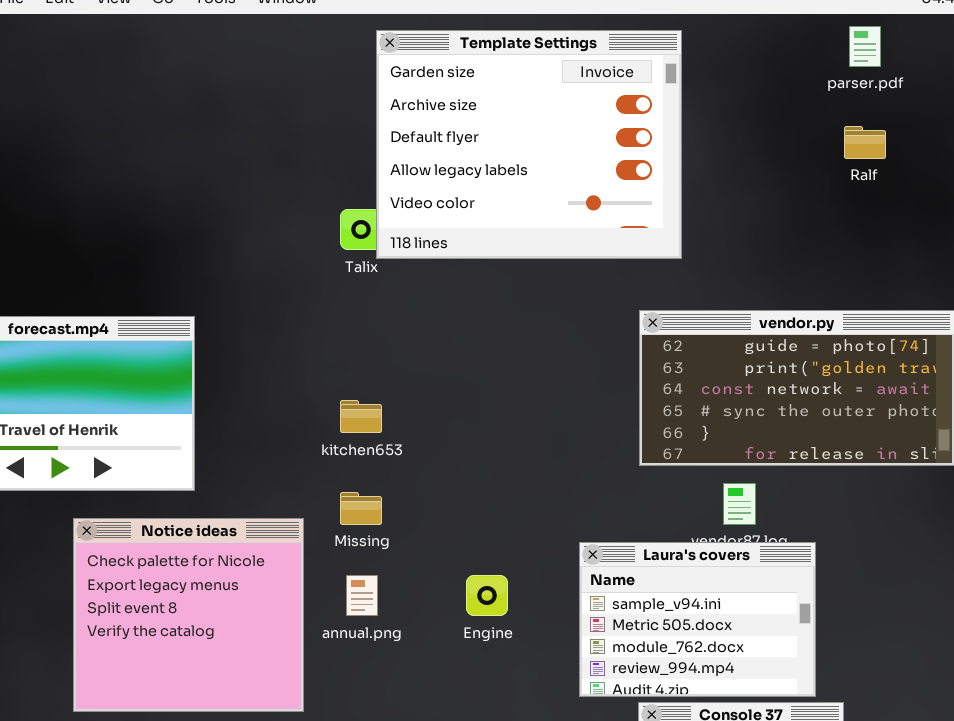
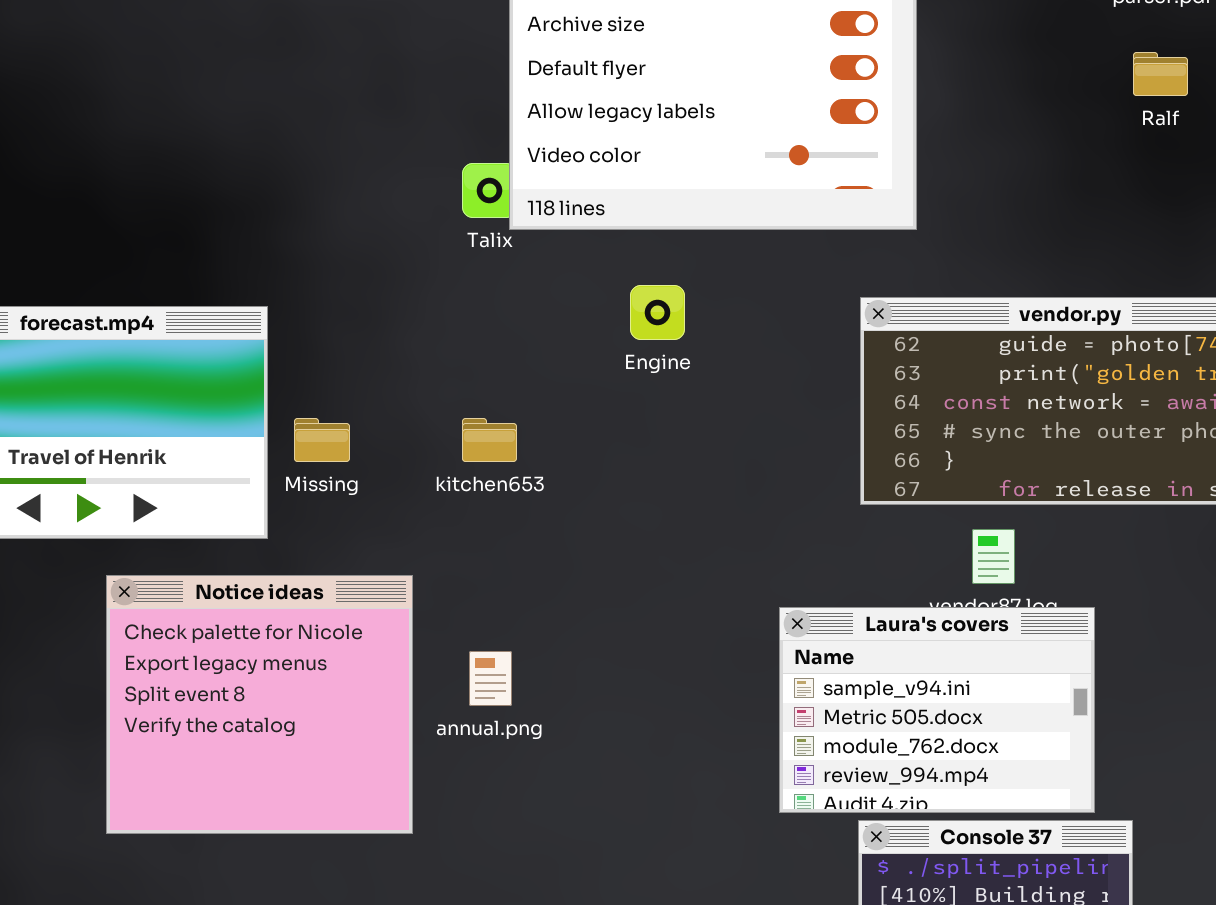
Missing: [340,492,382,525] -> [294,418,350,462], moved
Engine: [466,575,508,616] -> [630,285,685,340], moved

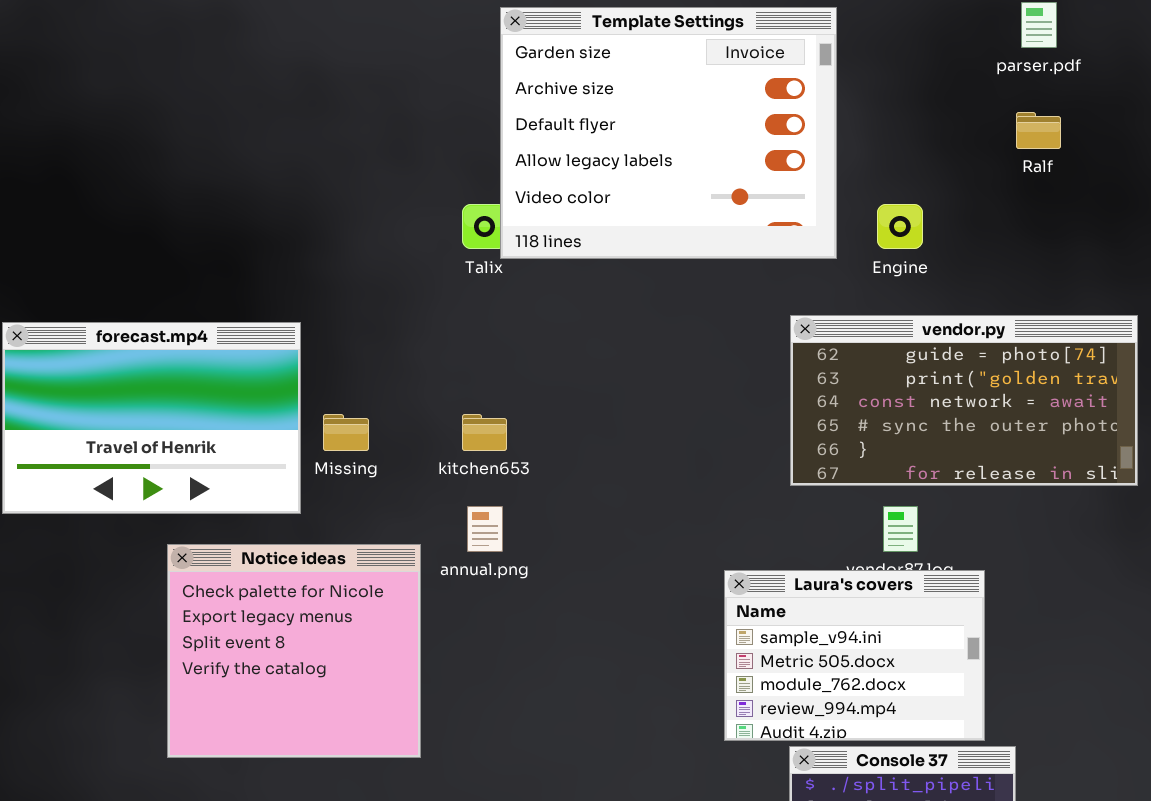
Engine: [630,285,685,340] -> [877,204,923,249], moved
annual.png: [469,651,512,706] -> [467,506,503,552], moved

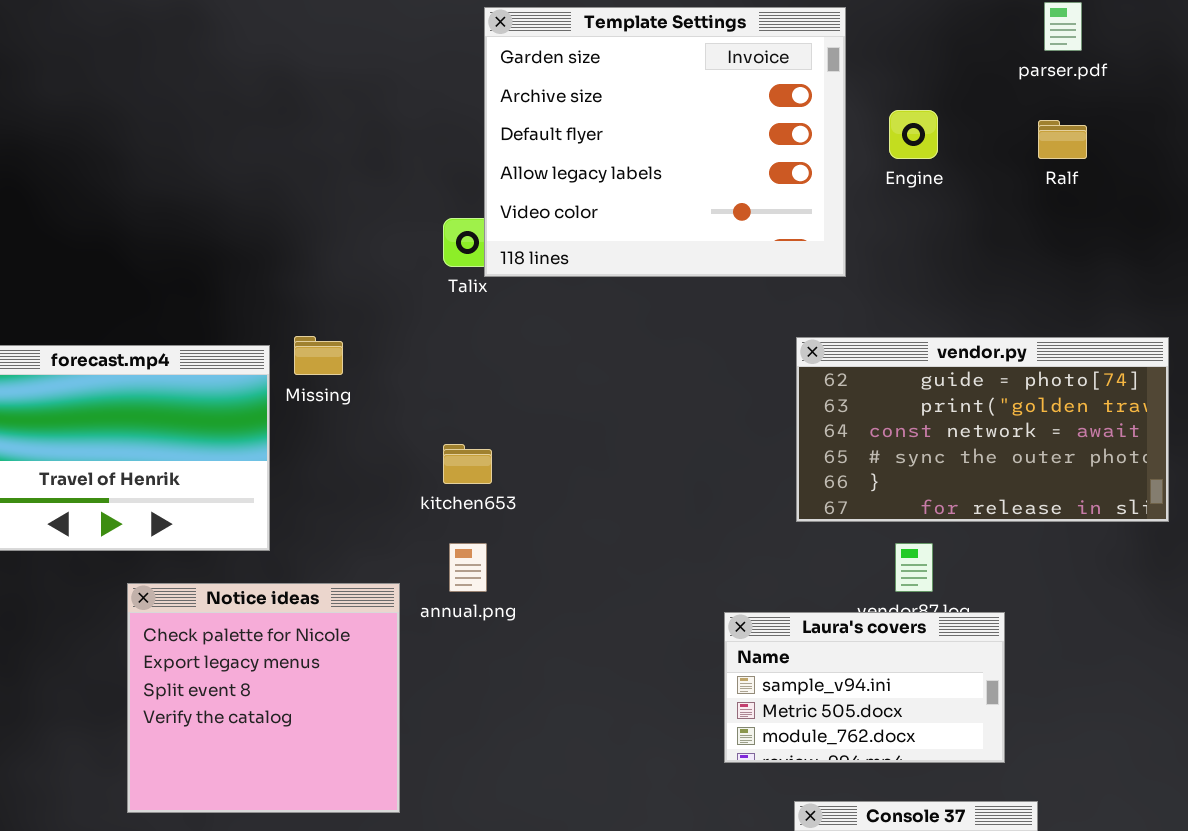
Engine: [877,204,923,249] -> [889,110,938,159], moved
Missing: [323,414,369,451] -> [294,336,343,375], moved
Laura's covers: [724,570,985,741] -> [724,612,1005,763], resized

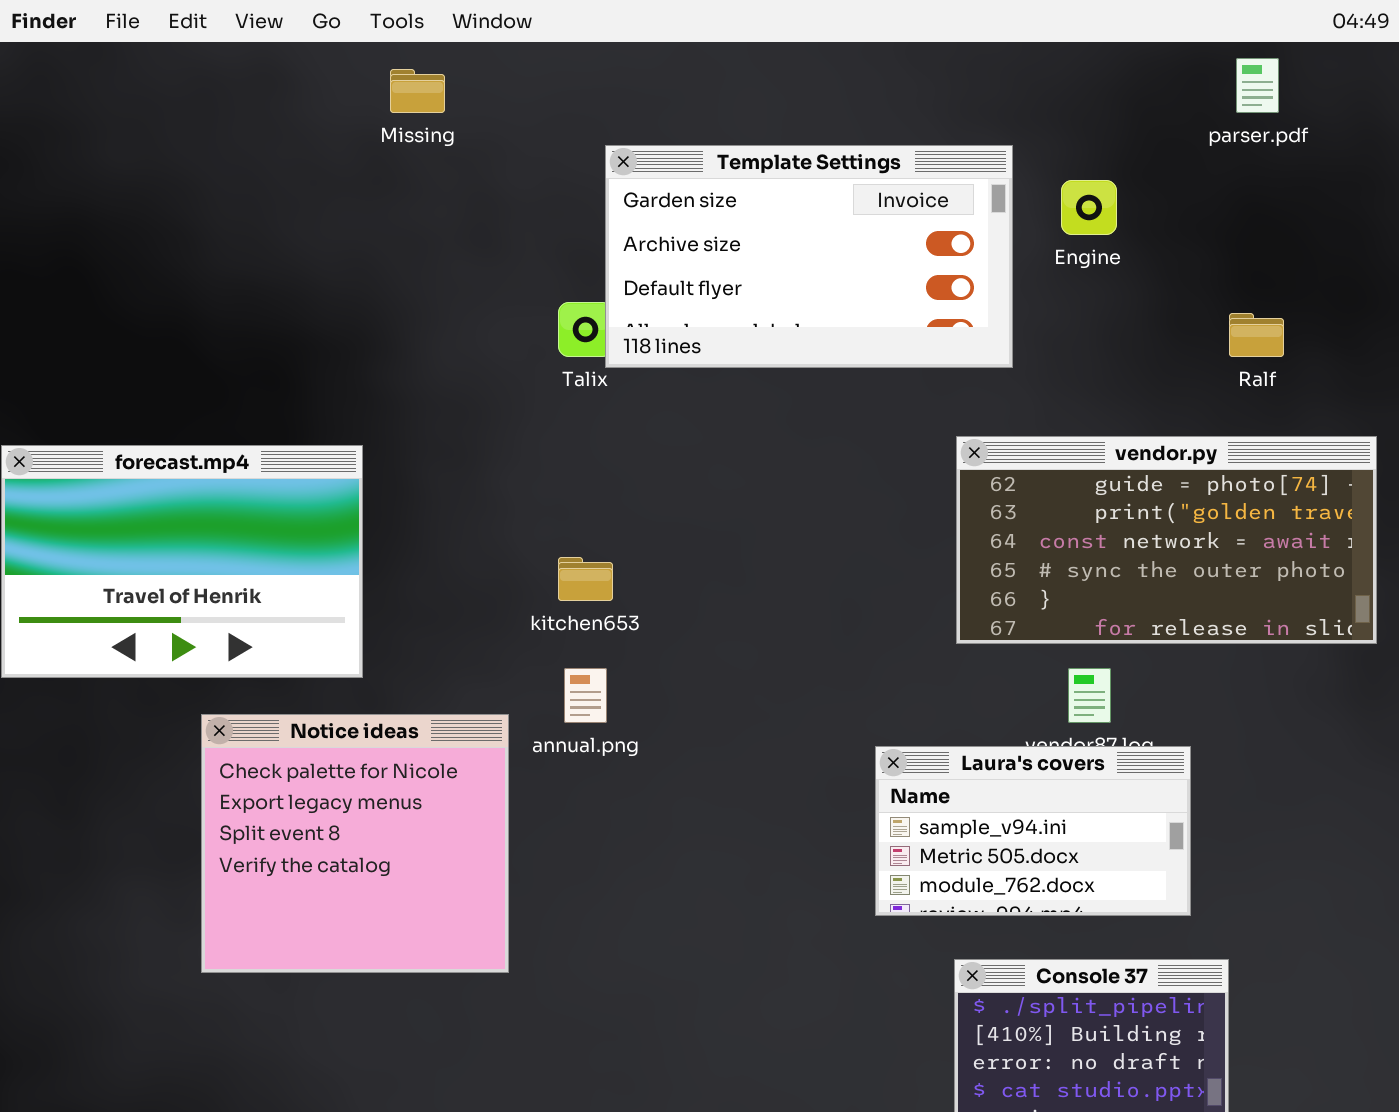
Template Settings: [484,7,846,277] -> [605,145,1013,368], resized
Ralf: [1038,120,1087,159] -> [1229,313,1284,357], moved
Missing: [294,336,343,375] -> [390,69,445,113], moved

